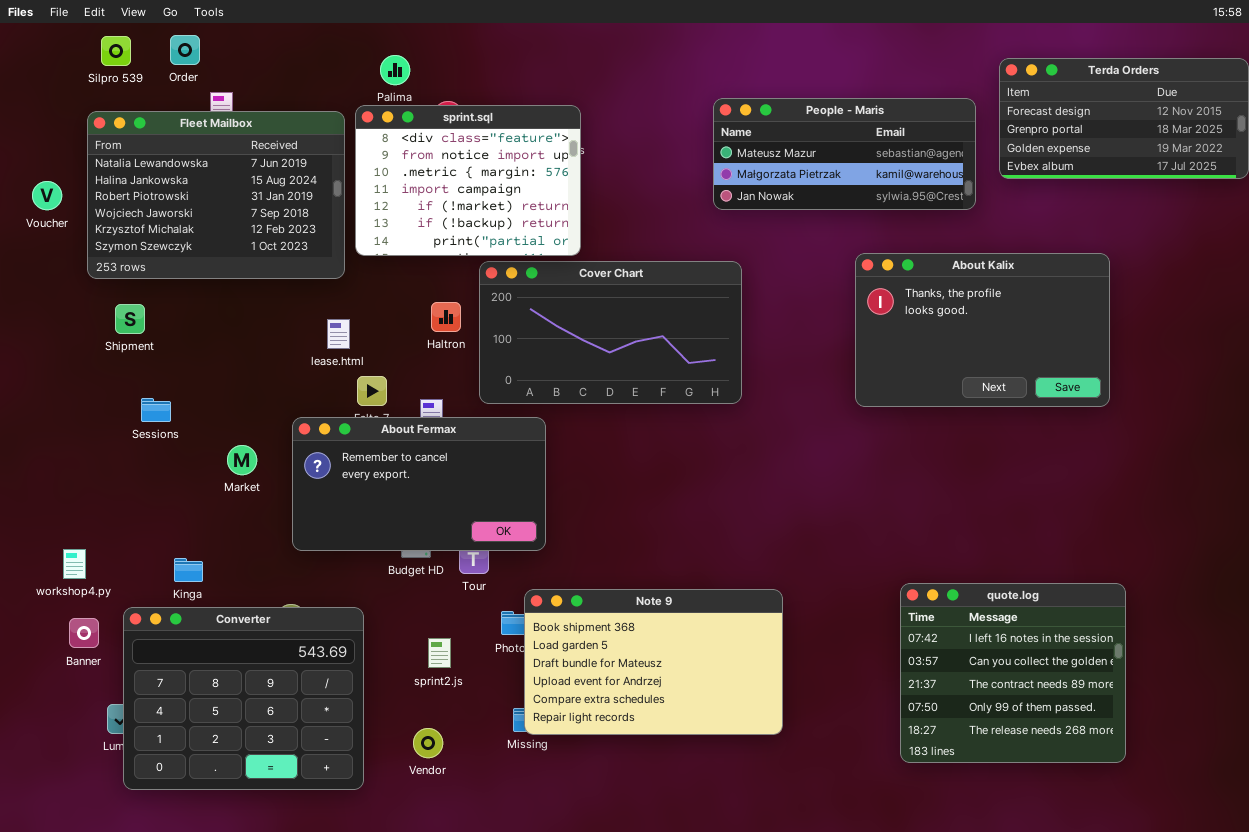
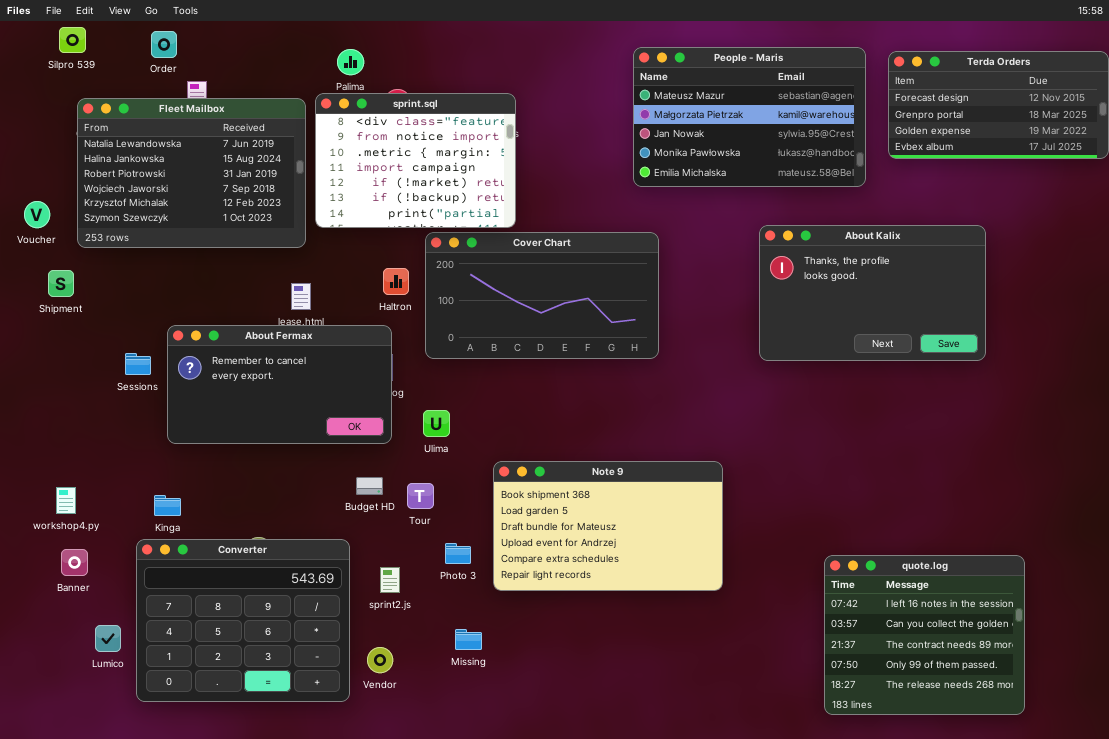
Silpro 539: [101,36,131,66] -> [59,27,86,53], moved
People - Maris: [713,98,976,210] -> [633,47,866,187], resized
Voucher: [32,181,62,210] -> [24,201,50,228], moved
Shipment: [115,304,145,334] -> [48,270,74,297], moved
About Fermax: [292,417,546,551] -> [167,325,392,444], moved
quote.log: [900,583,1126,763] -> [824,555,1025,715], moved
Note 9: [524,589,783,735] -> [493,461,723,591], moved
Converter: [123,607,364,790] -> [136,539,350,702], moved

